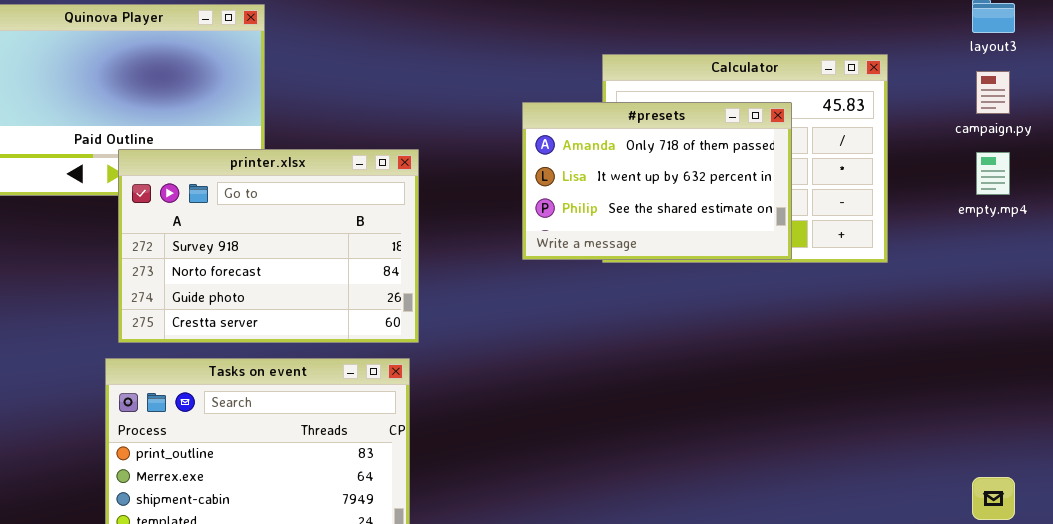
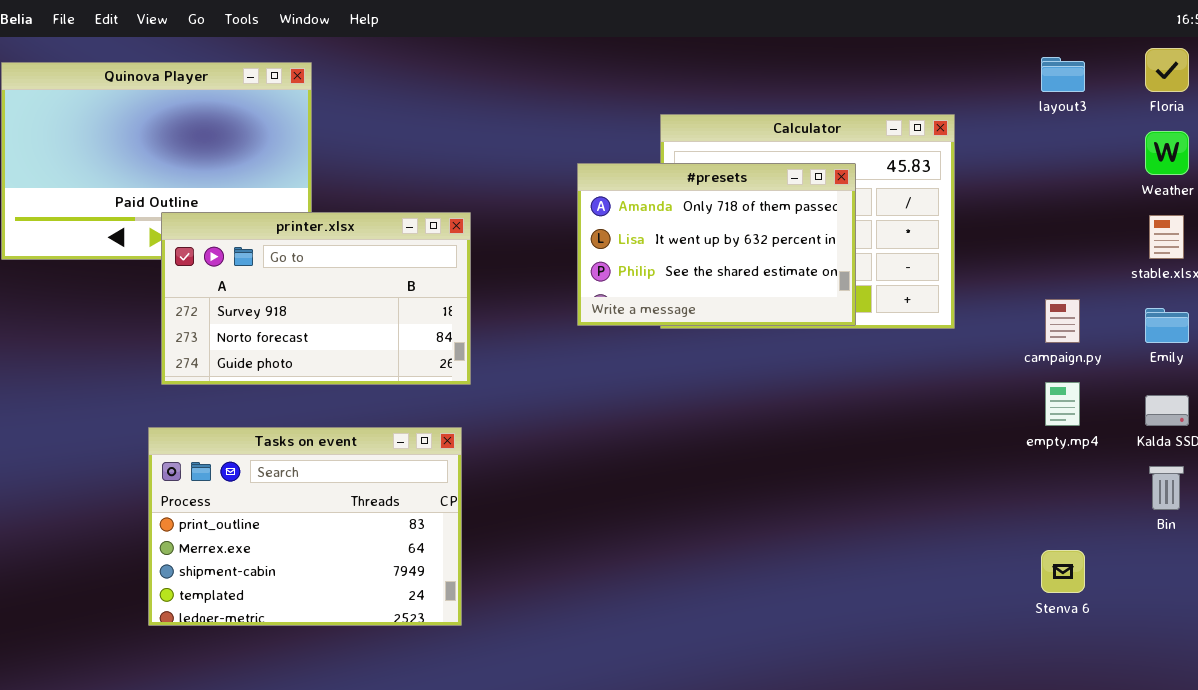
campaign.py: [976,71,1010,114] -> [1045,299,1080,343], moved
printer.xlsx: [118,149,419,343] -> [161,212,471,385], resized
empty.mp4: [976,152,1010,195] -> [1045,382,1080,426], moved

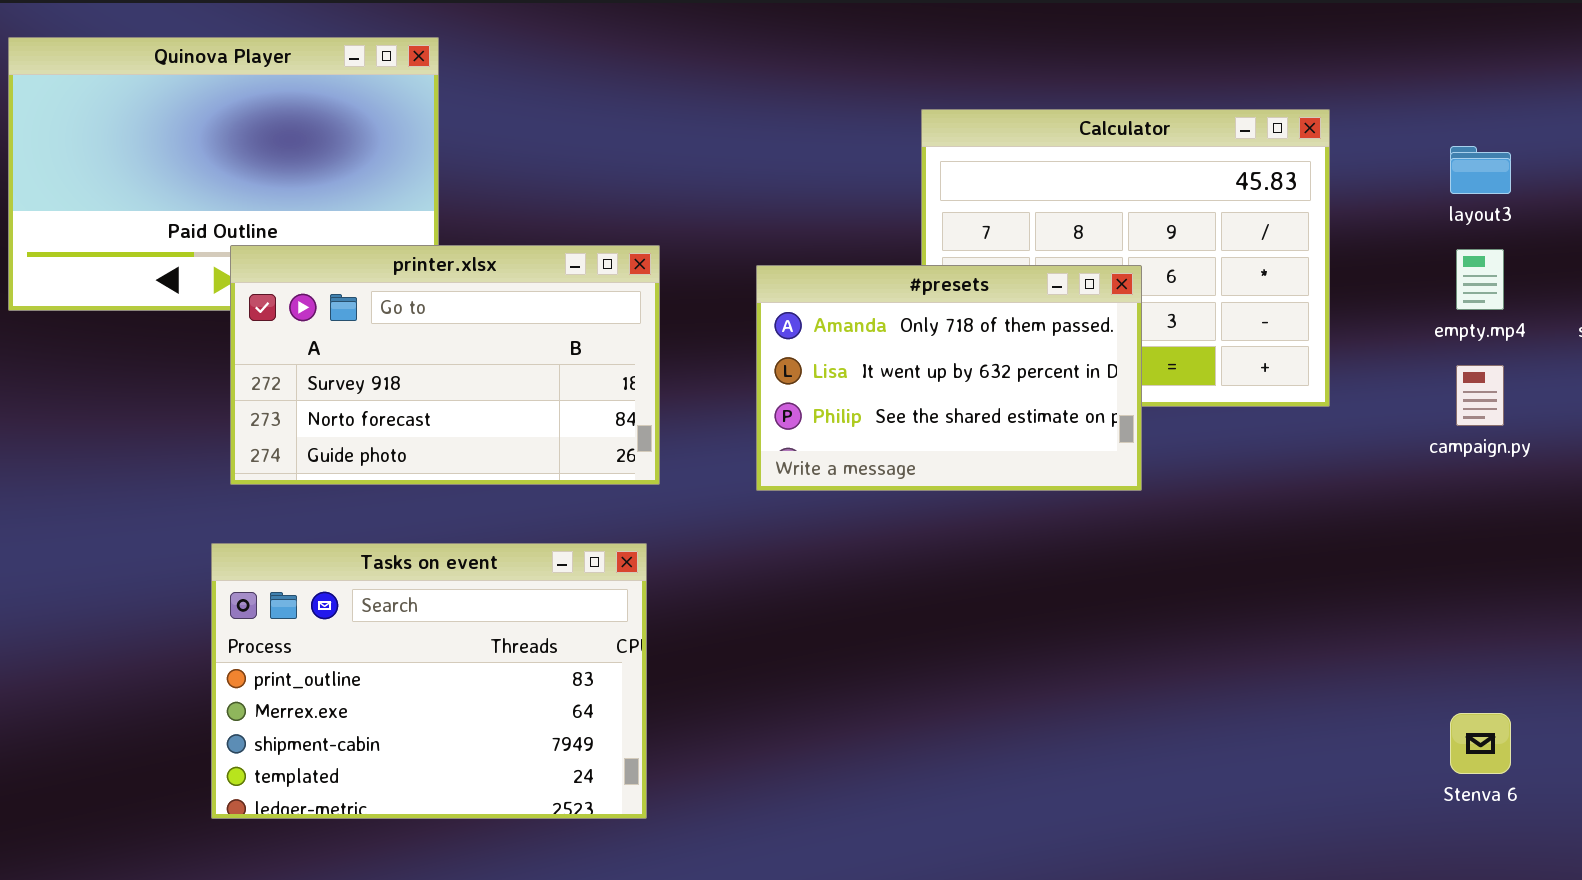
layout3: [1041,57,1085,92] -> [1450,146,1511,194], moved
#presets: [577,163,856,326] -> [756,265,1142,491], moved
empty.mp4: [1045,382,1080,426] -> [1456,249,1504,310], moved

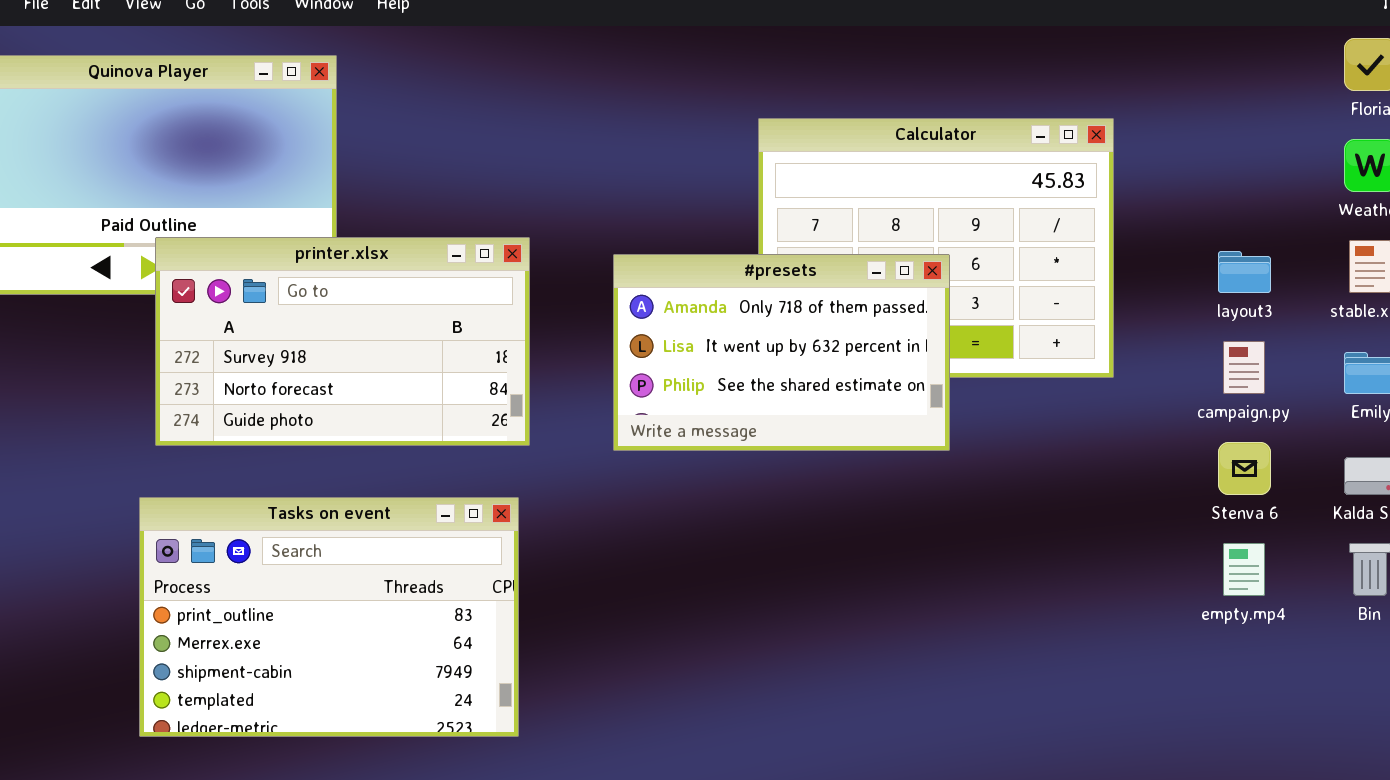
layout3: [1450,146,1511,194] -> [1218,251,1271,293], moved
empty.mp4: [1456,249,1504,310] -> [1223,543,1265,596], moved
Stenva 6: [1450,713,1511,774] -> [1218,442,1271,495], moved

